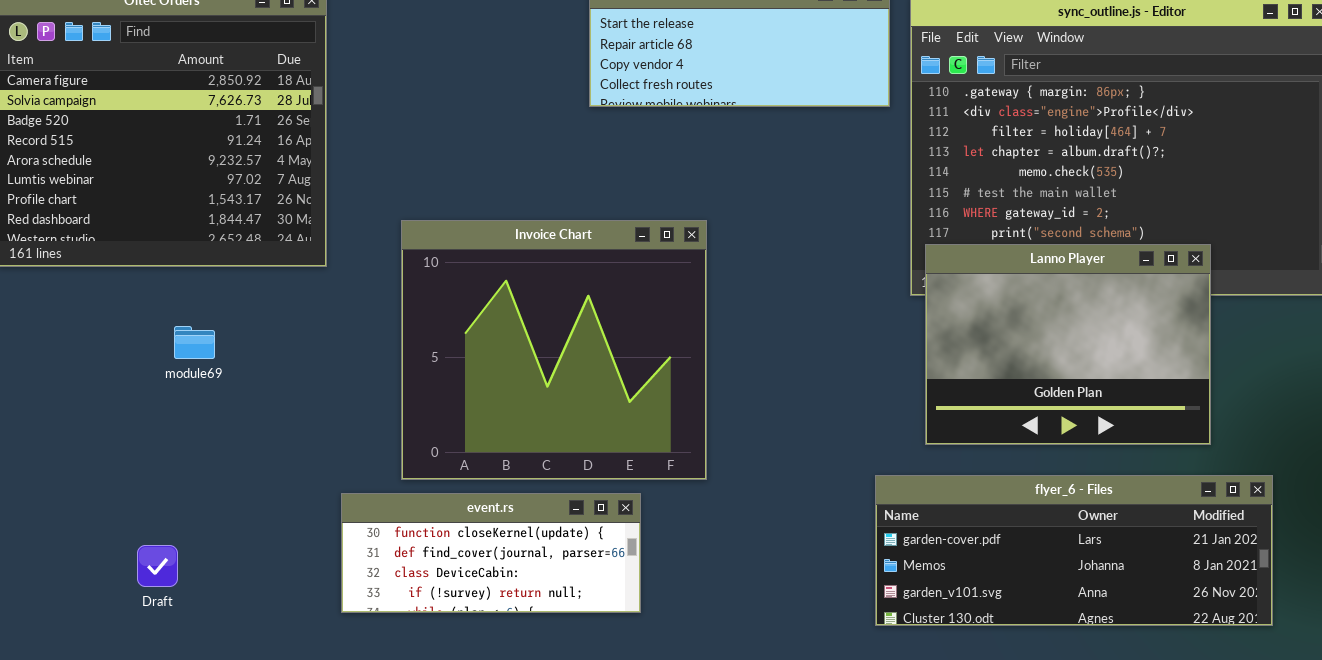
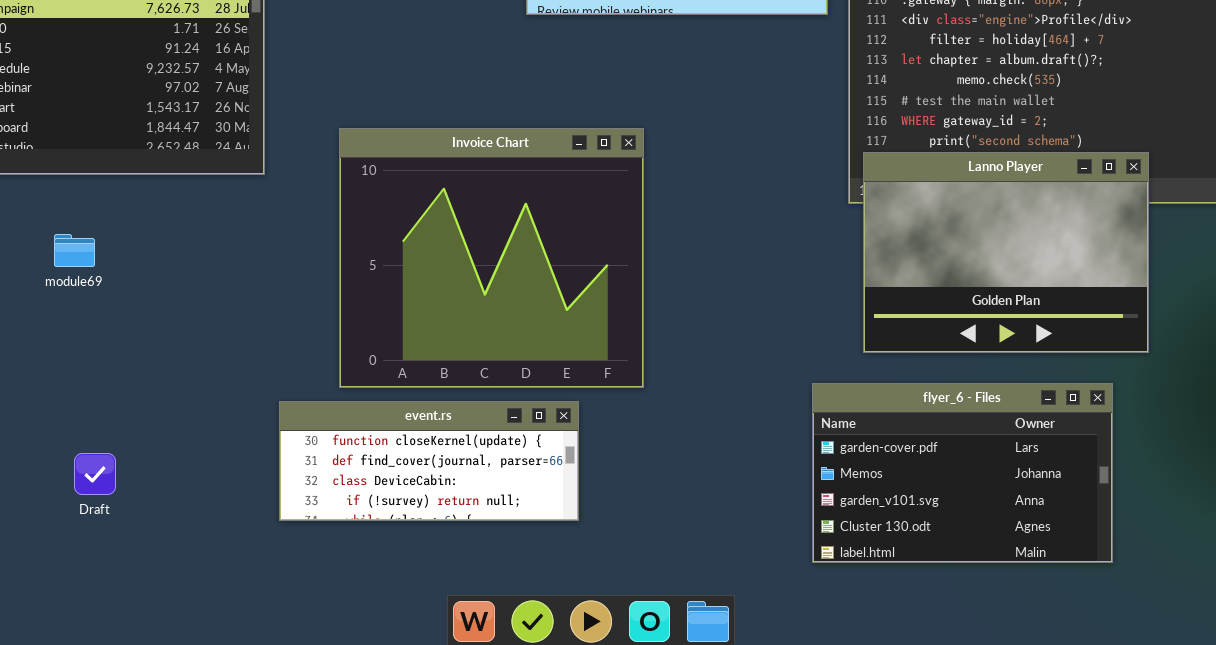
module69: [174,326,215,359] -> [54,234,95,267], moved
flyer_6 - Files: [875,475,1273,626] -> [812,383,1113,563], resized

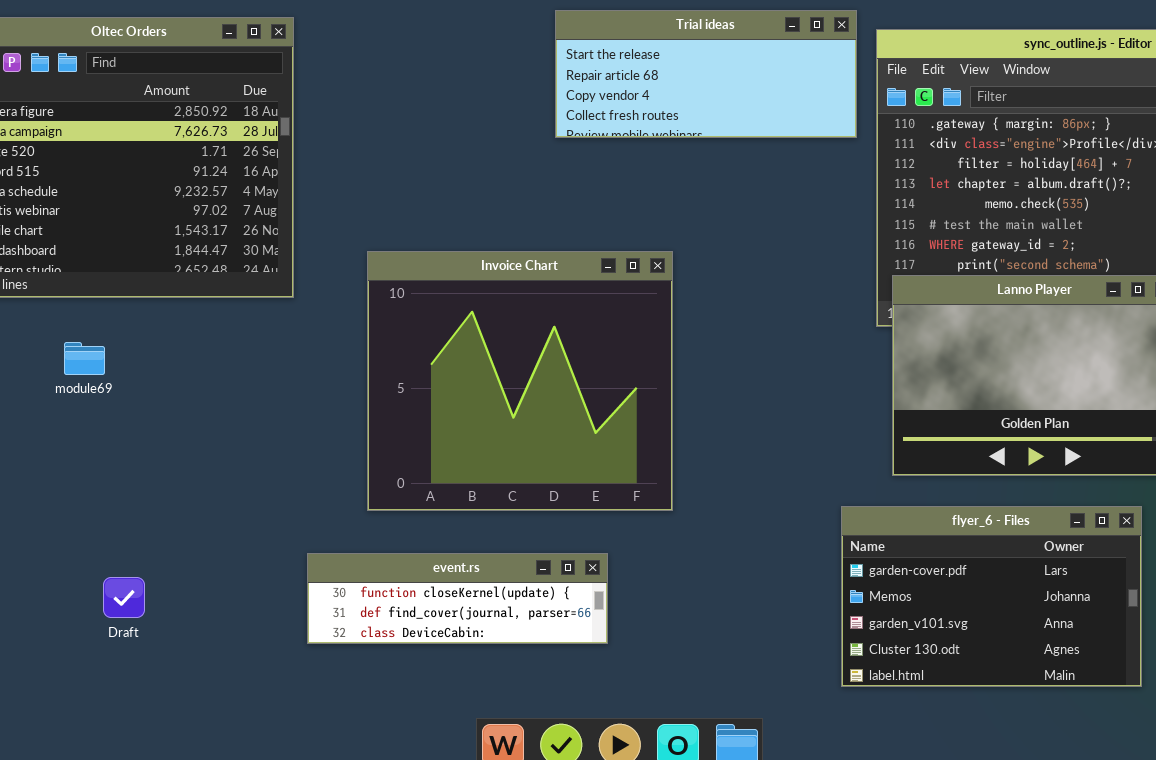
module69: [54,234,95,267] -> [64,342,105,375], moved
event.rs: [279,401,579,521] -> [307,553,608,644], resized

